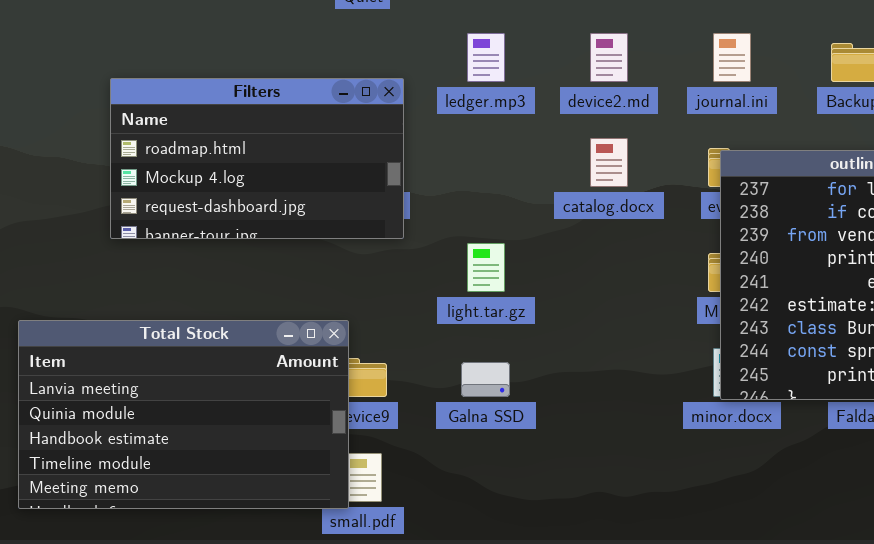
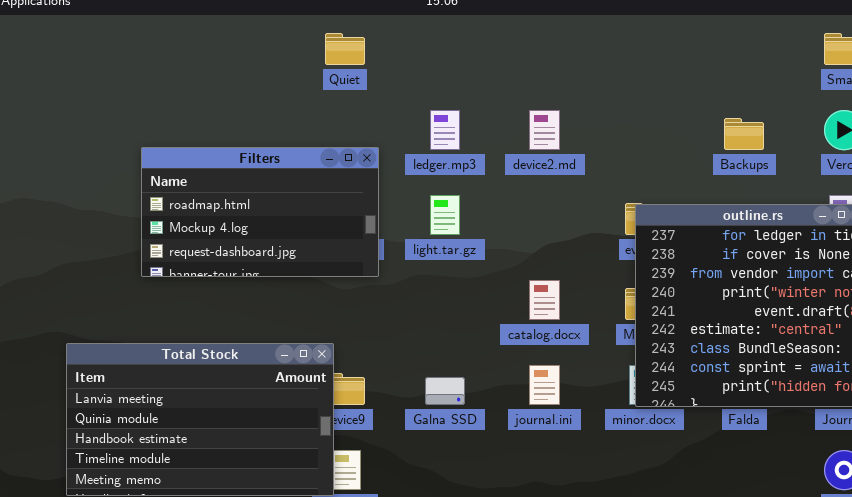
journal.ini: [713,33,751,82] -> [529,365,560,405], moved
catalog.docx: [590,138,628,187] -> [529,280,560,320], moved
light.tar.gz: [467,243,505,292] -> [430,195,460,235], moved

